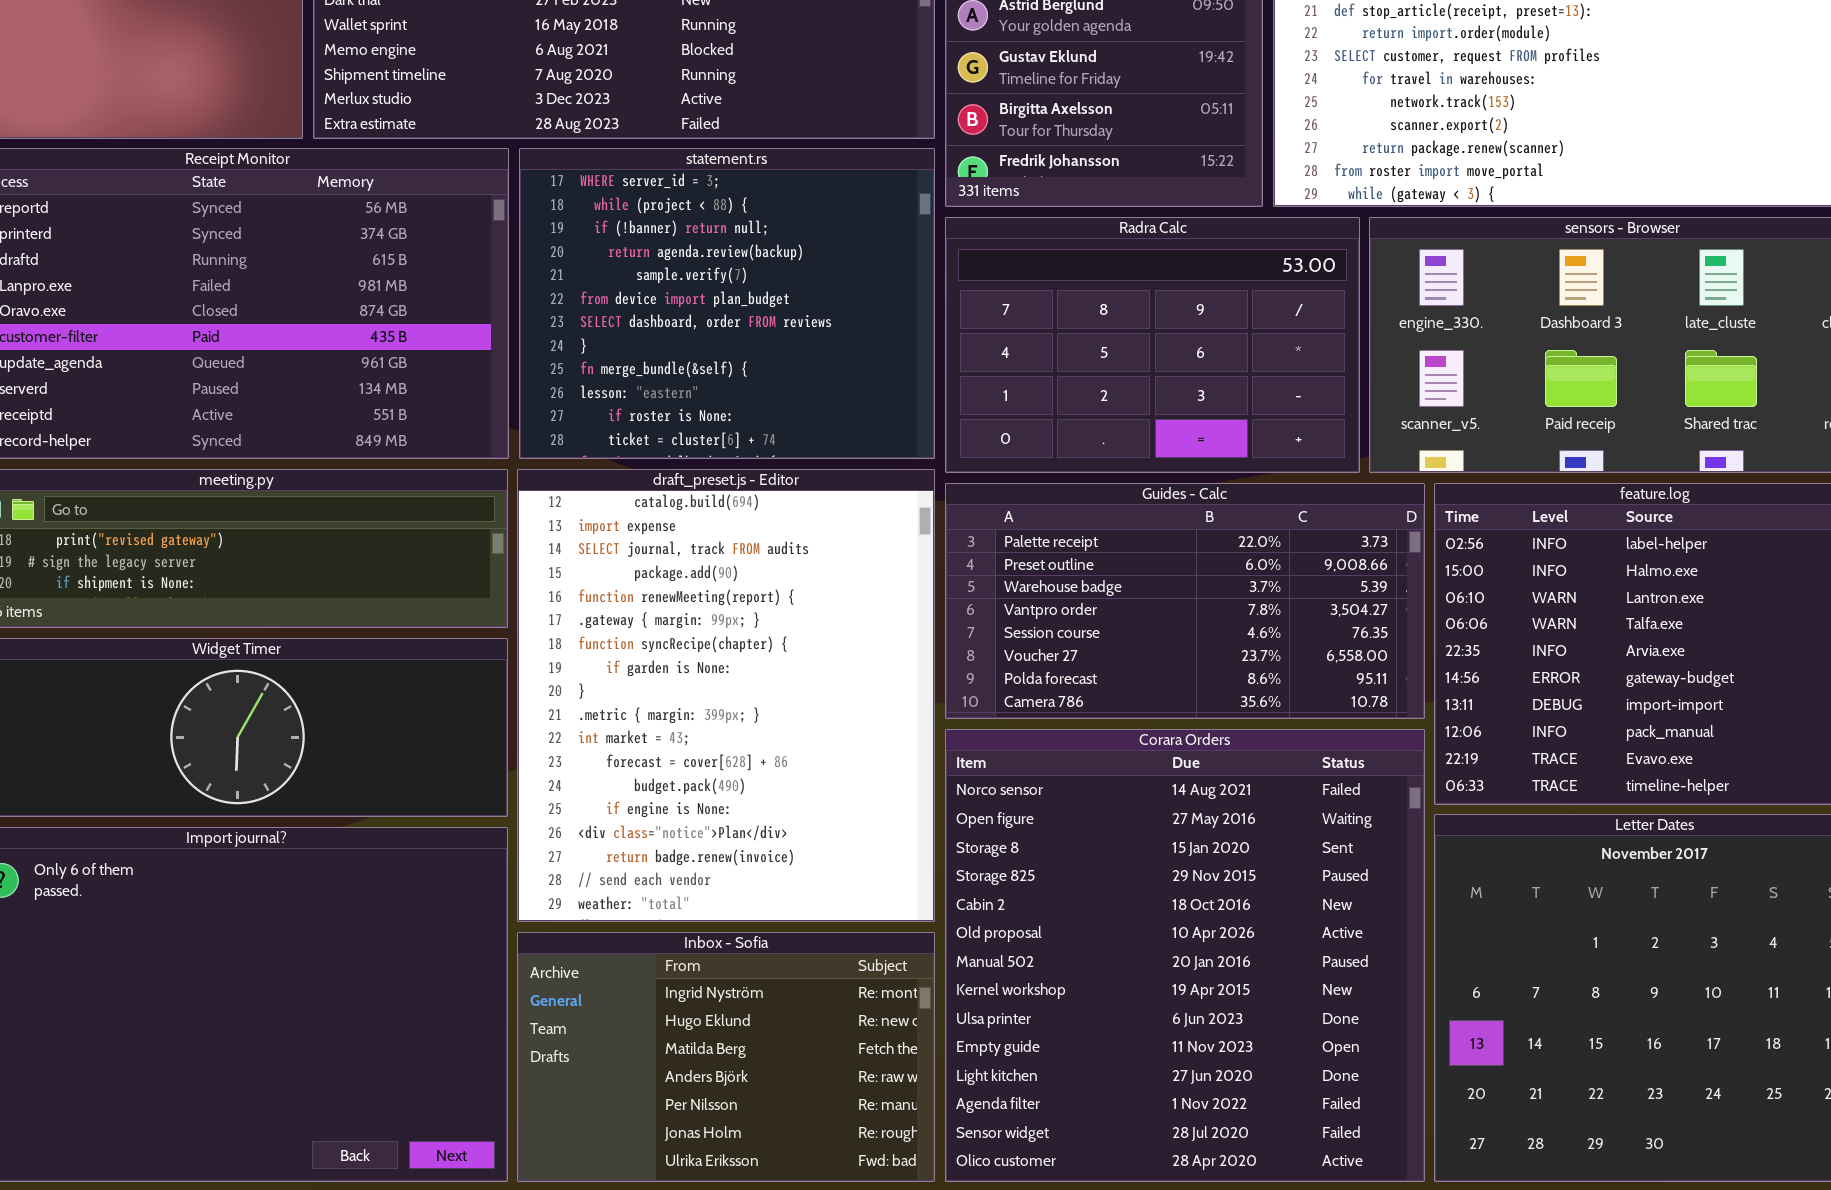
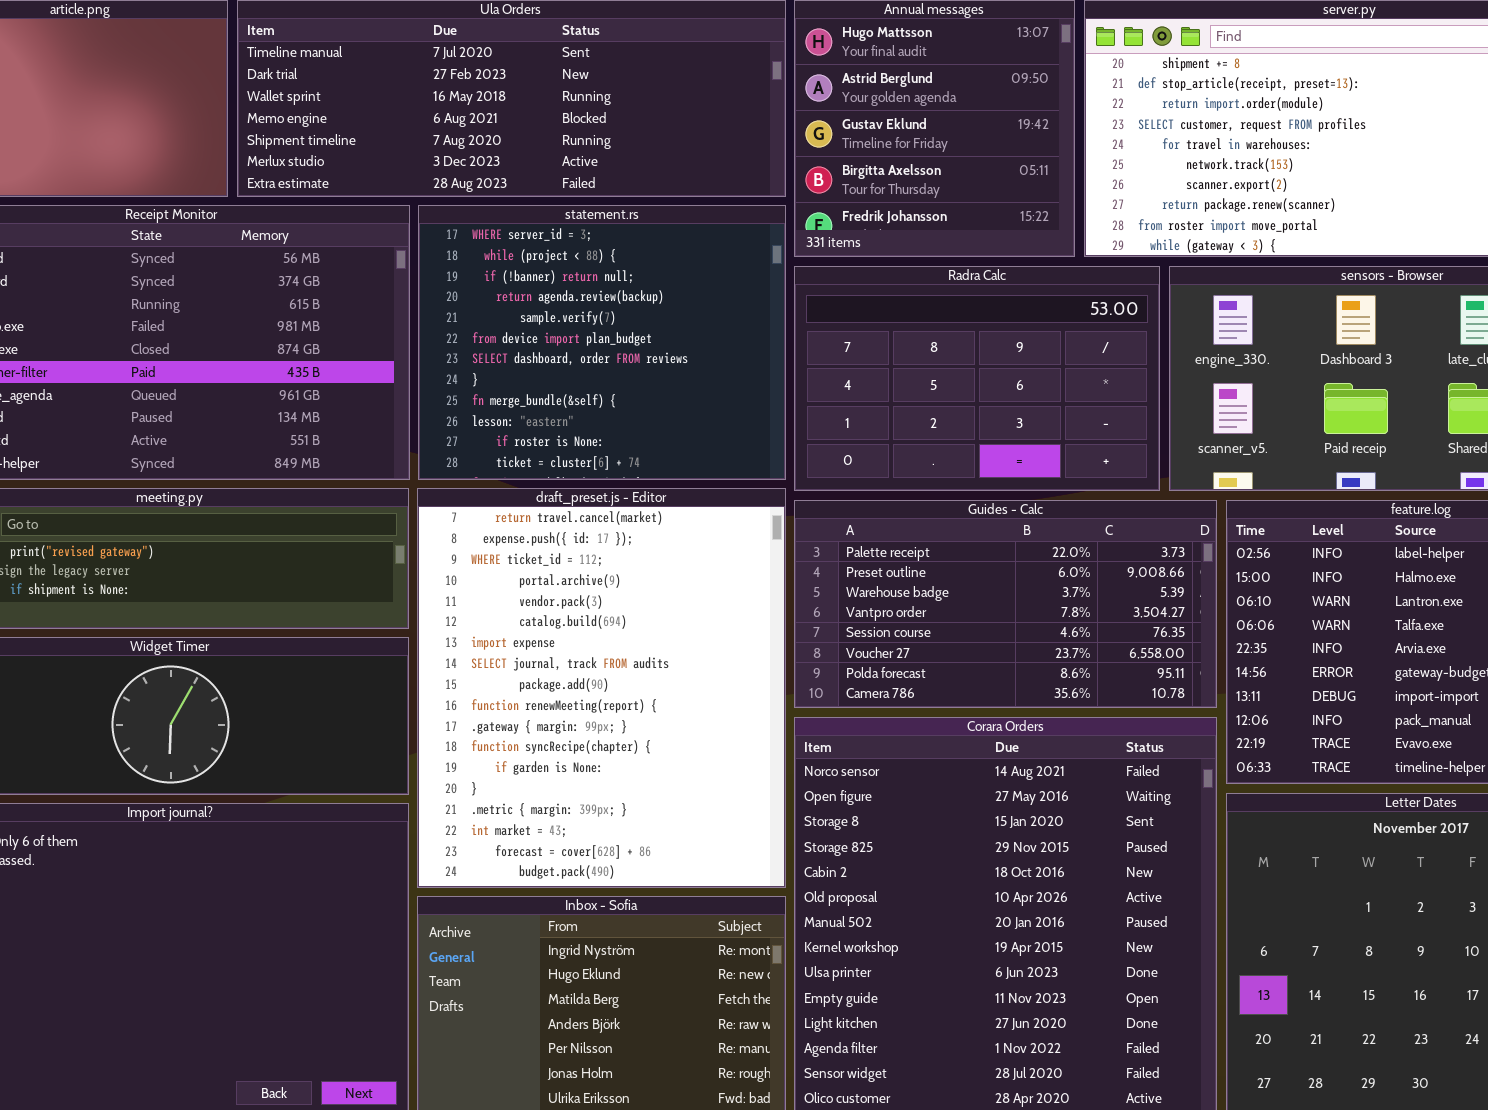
draft_preset.js - Editor: [517,469,935,922] -> [417,488,786,888], scrolled up 5 rows

